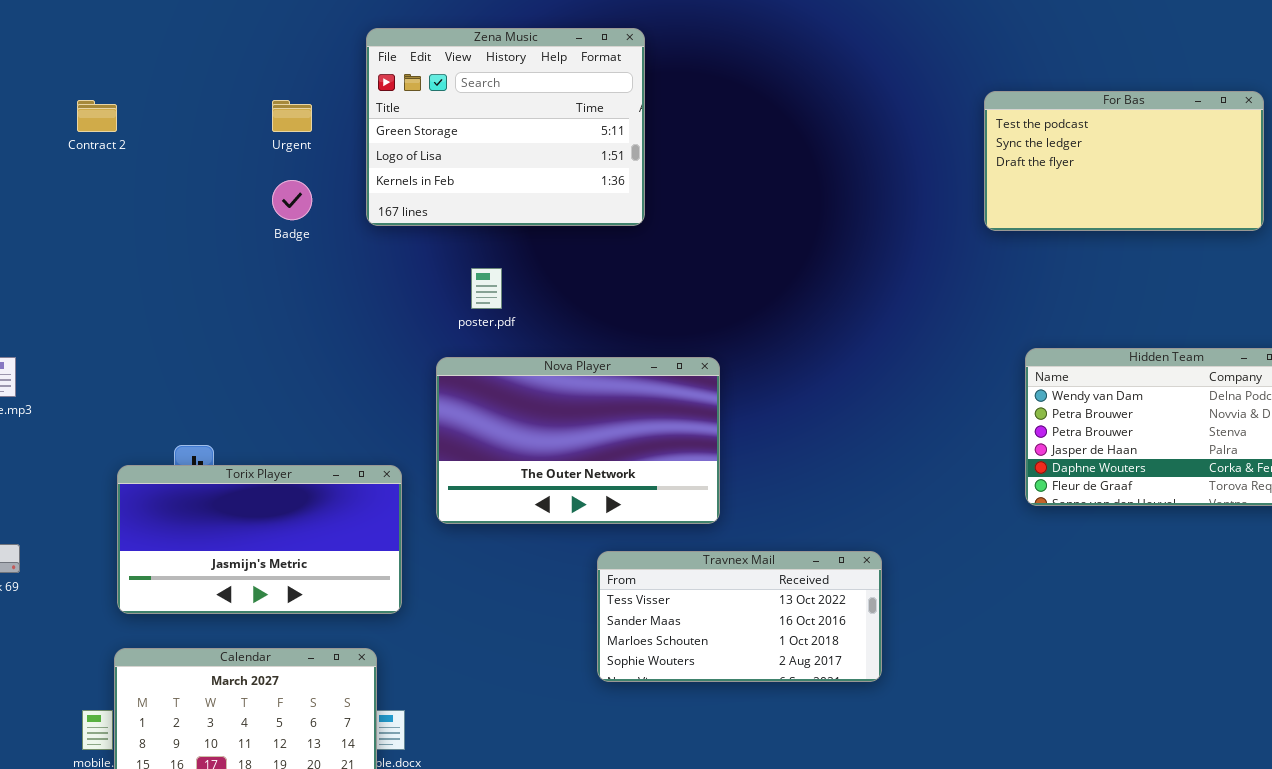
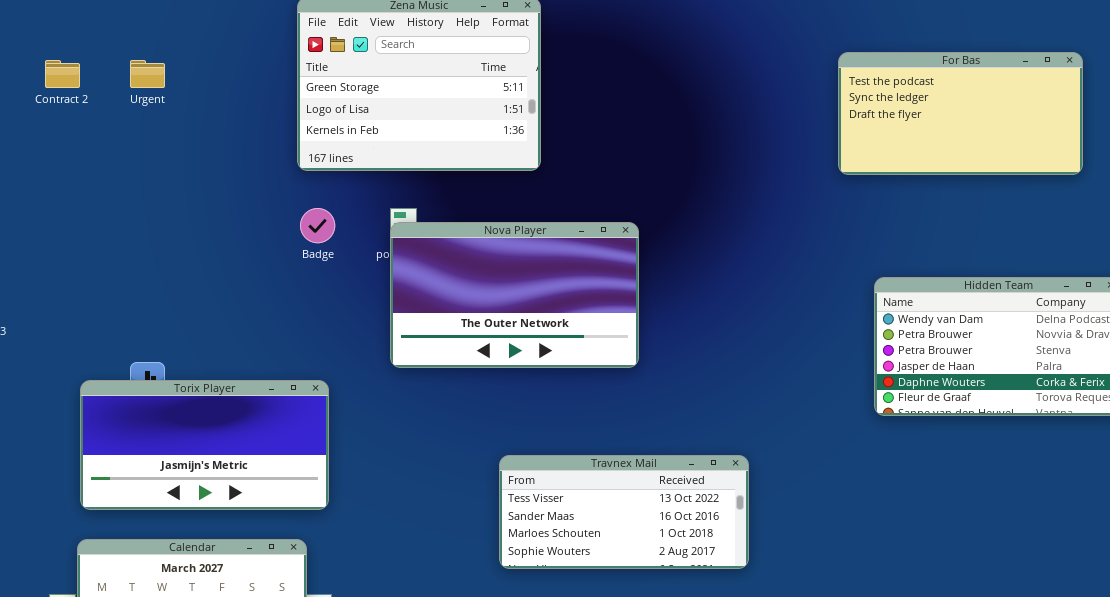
Urgent: [272,100,312,132] -> [130,60,165,88], moved
Badge: [272,180,312,220] -> [300,208,335,243], moved
Nova Player: [436,357,720,524] -> [390,222,639,368], moved

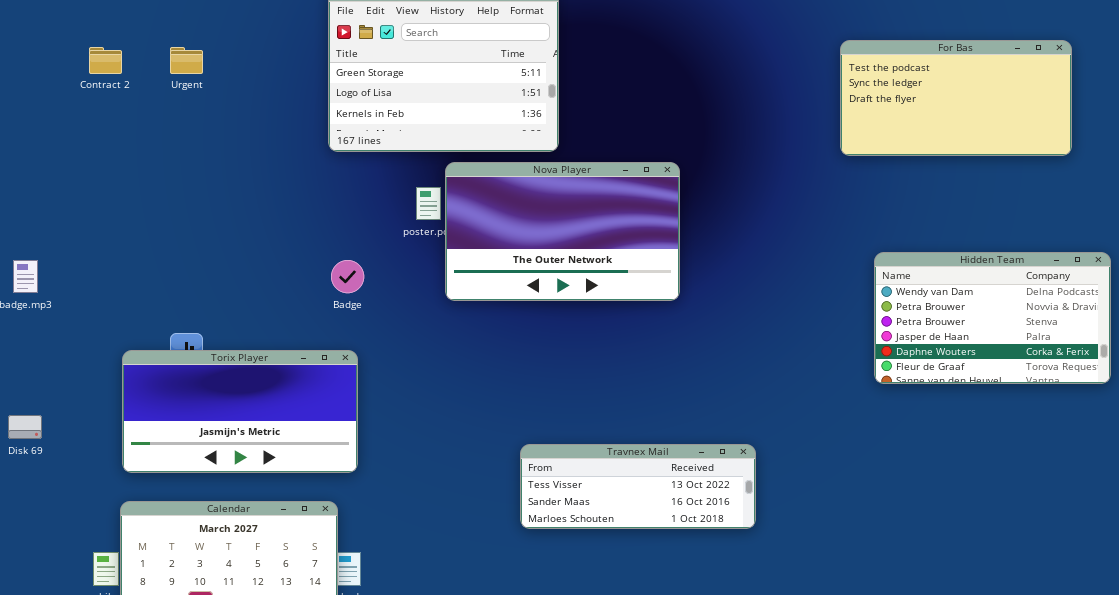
Badge: [300,208,335,243] -> [331,260,364,293], moved
Nova Player: [390,222,639,368] -> [445,162,680,301], moved
Travnex Mail: [499,455,749,569] -> [520,444,756,529], resized

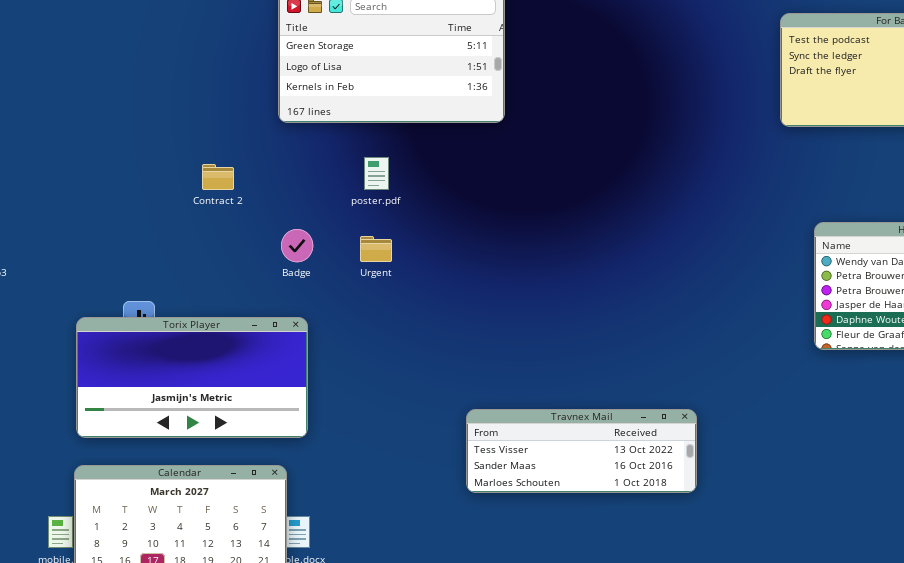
Contract 2: [89,47,122,74] -> [202,164,234,190], moved
Urgent: [170,47,203,74] -> [360,236,392,262], moved
Nova Player: [445,162,680,301] -> none, closed

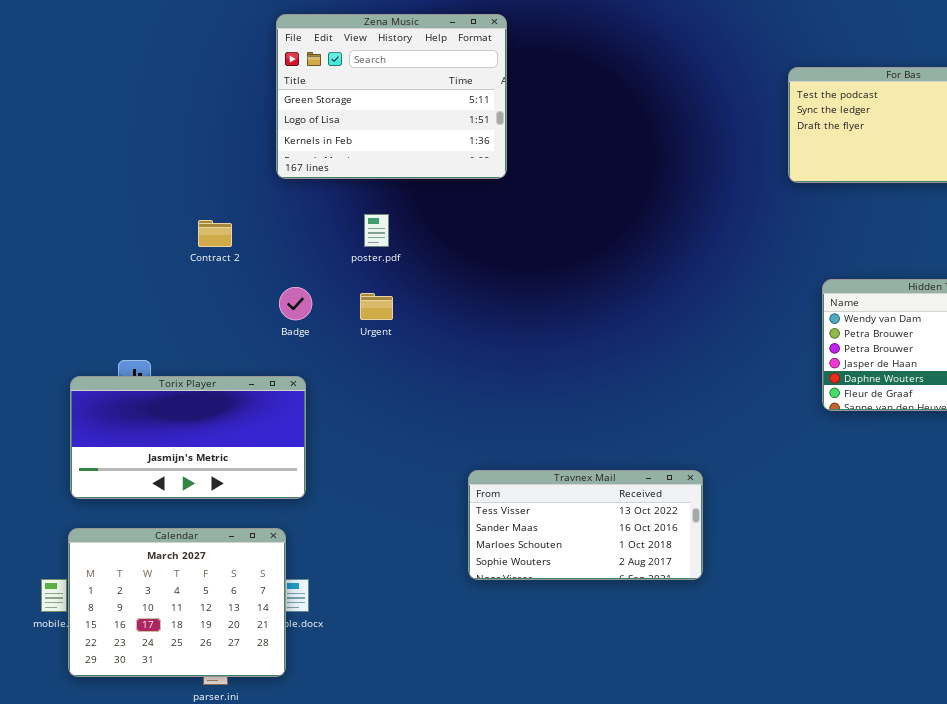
Travnex Mail: [466,409,697,493] -> [468,470,703,580], resized

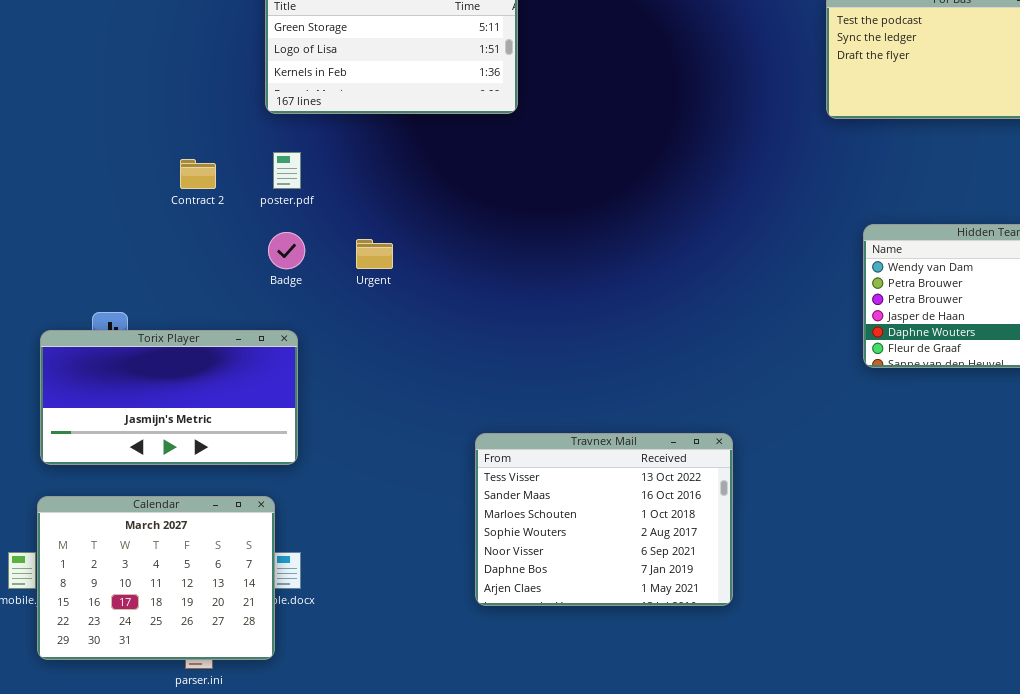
poster.pdf: [364,214,389,247] -> [273,152,301,189], moved
Travnex Mail: [468,470,703,580] -> [475,433,733,606], resized

